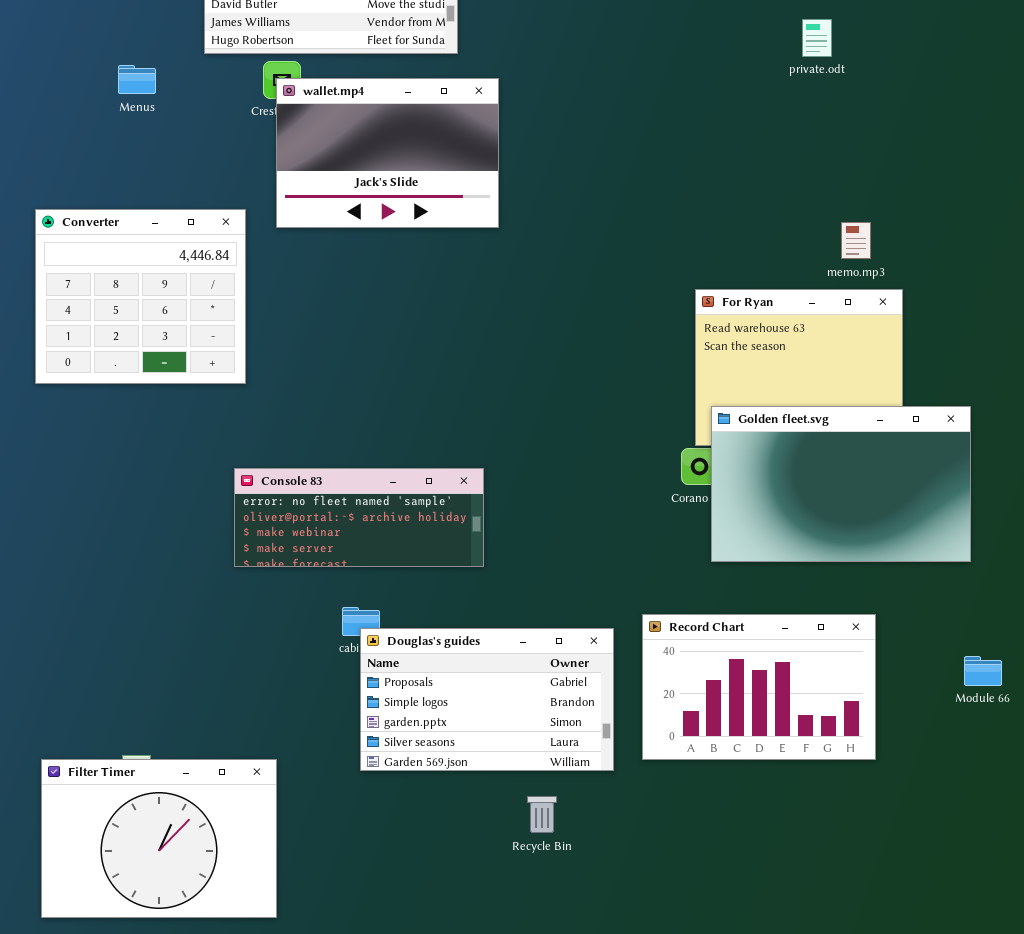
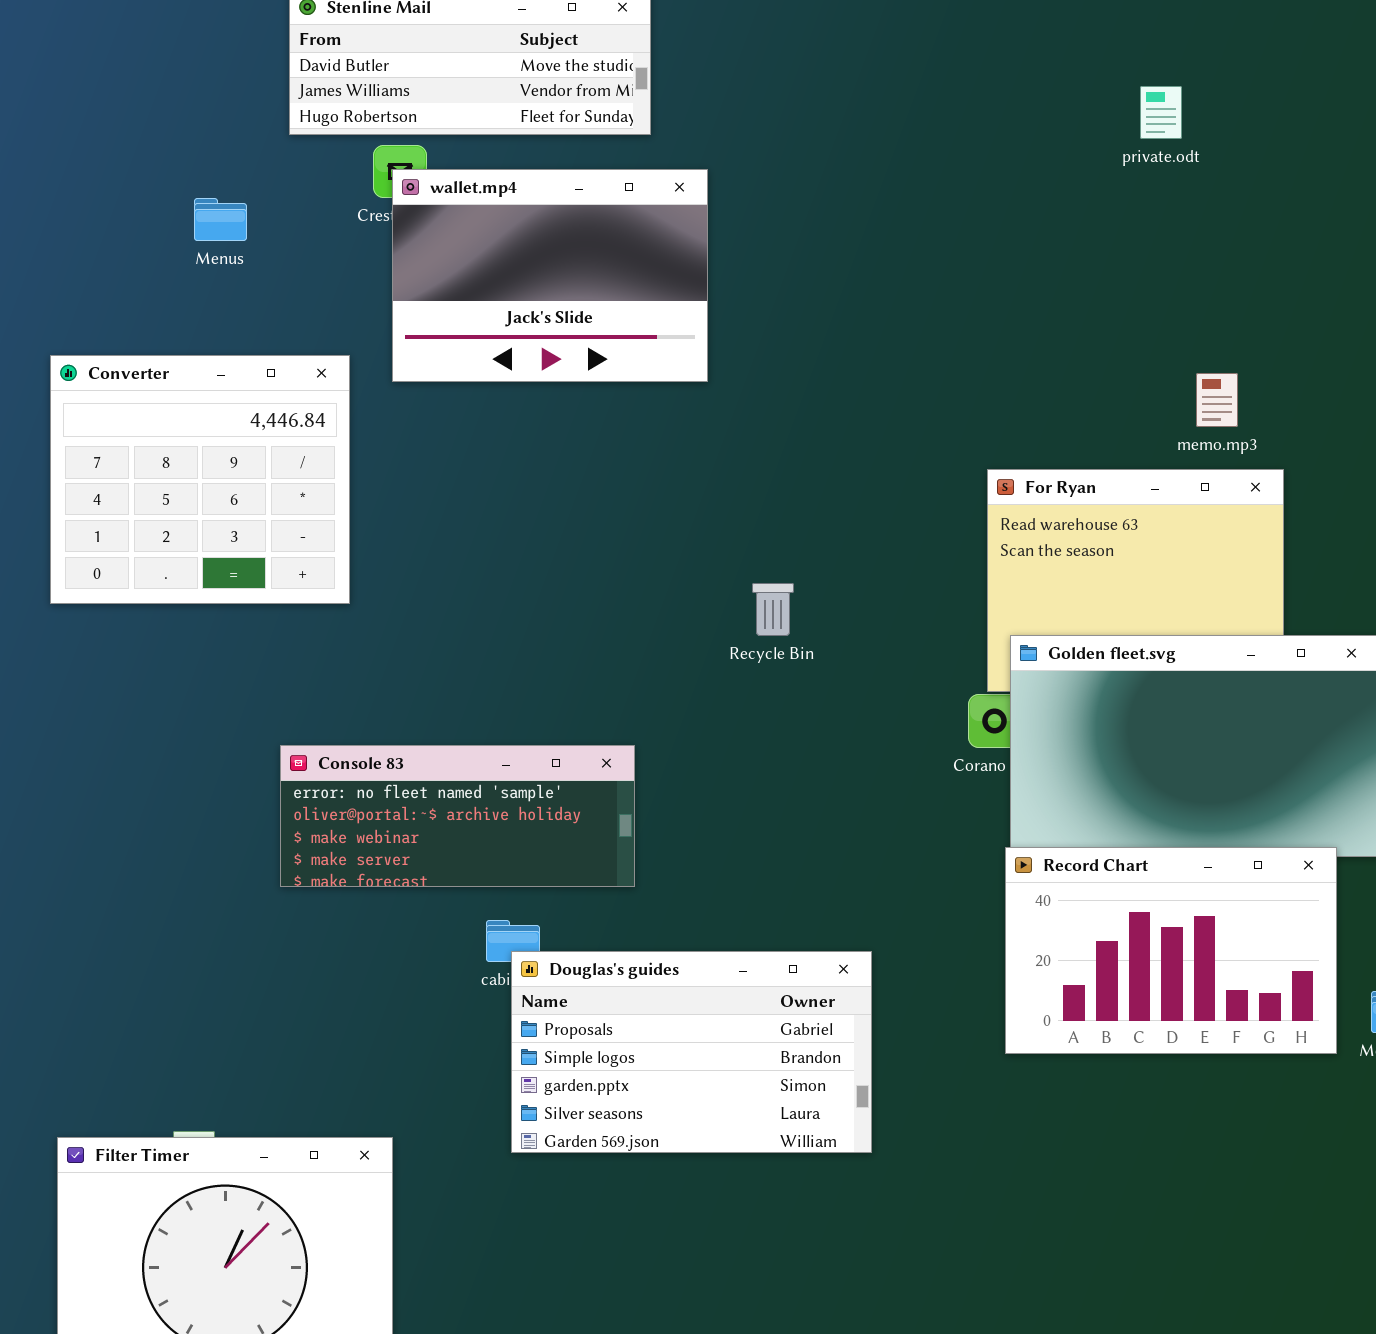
Menus: [118,65,156,94] -> [194,198,247,241], moved
Console 83: [234,468,484,567] -> [280,745,635,887], moved
Record Chart: [642,614,876,760] -> [1005,847,1337,1054], moved
Recycle Bin: [527,796,557,833] -> [752,583,794,636], moved

